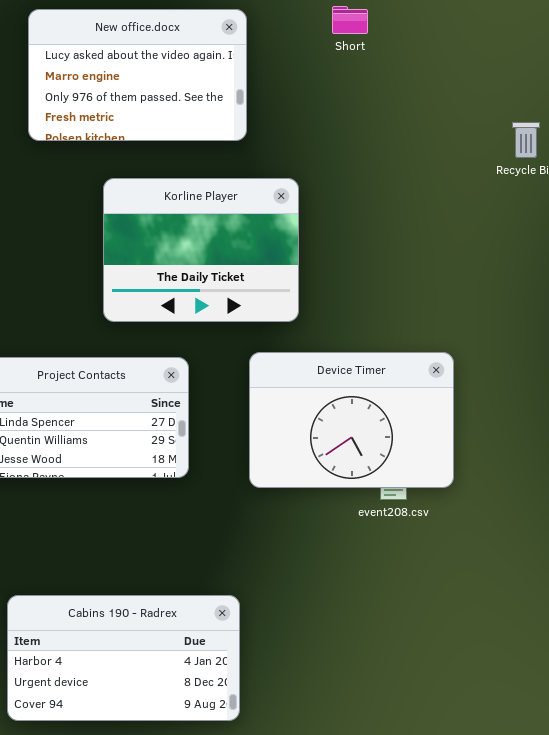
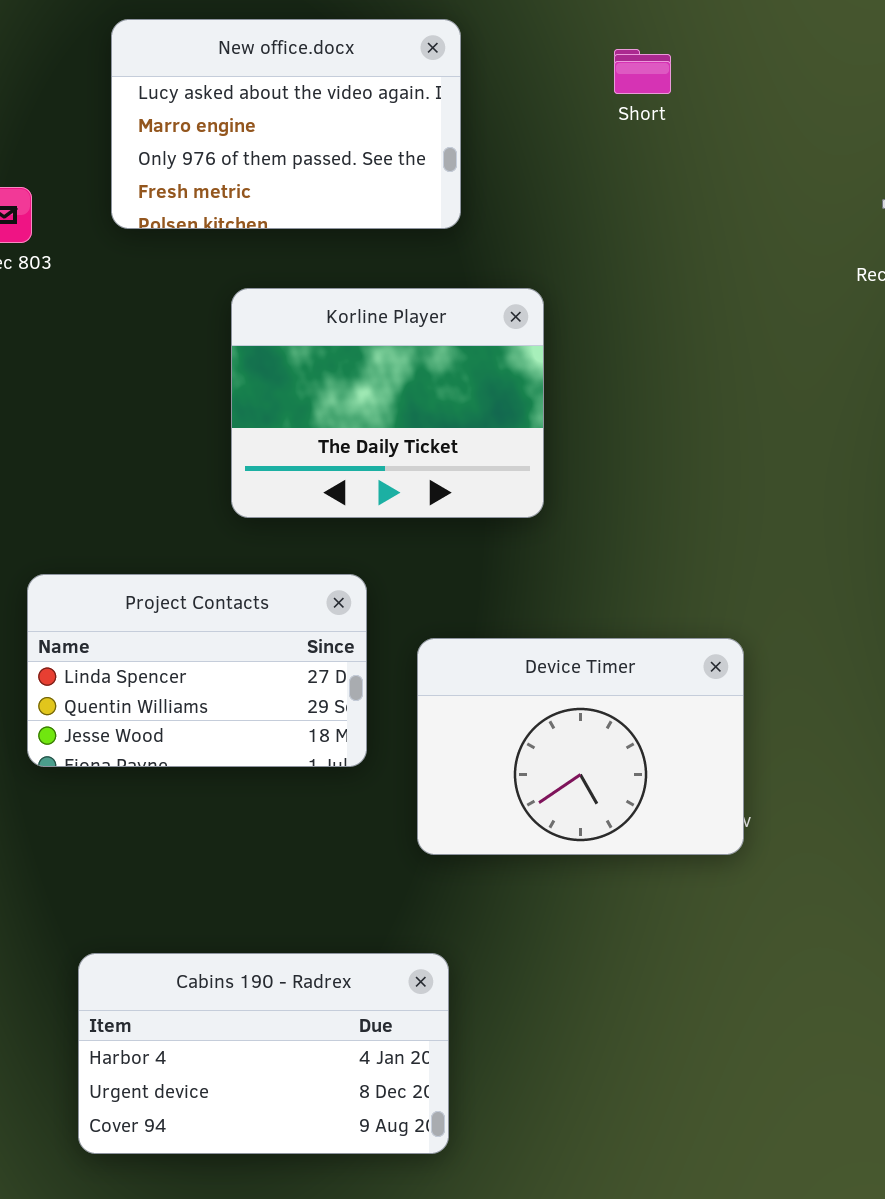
Short: [332,6,368,34] -> [614,49,671,94], moved
Device Timer: [249,352,454,488] -> [417,638,744,855], moved

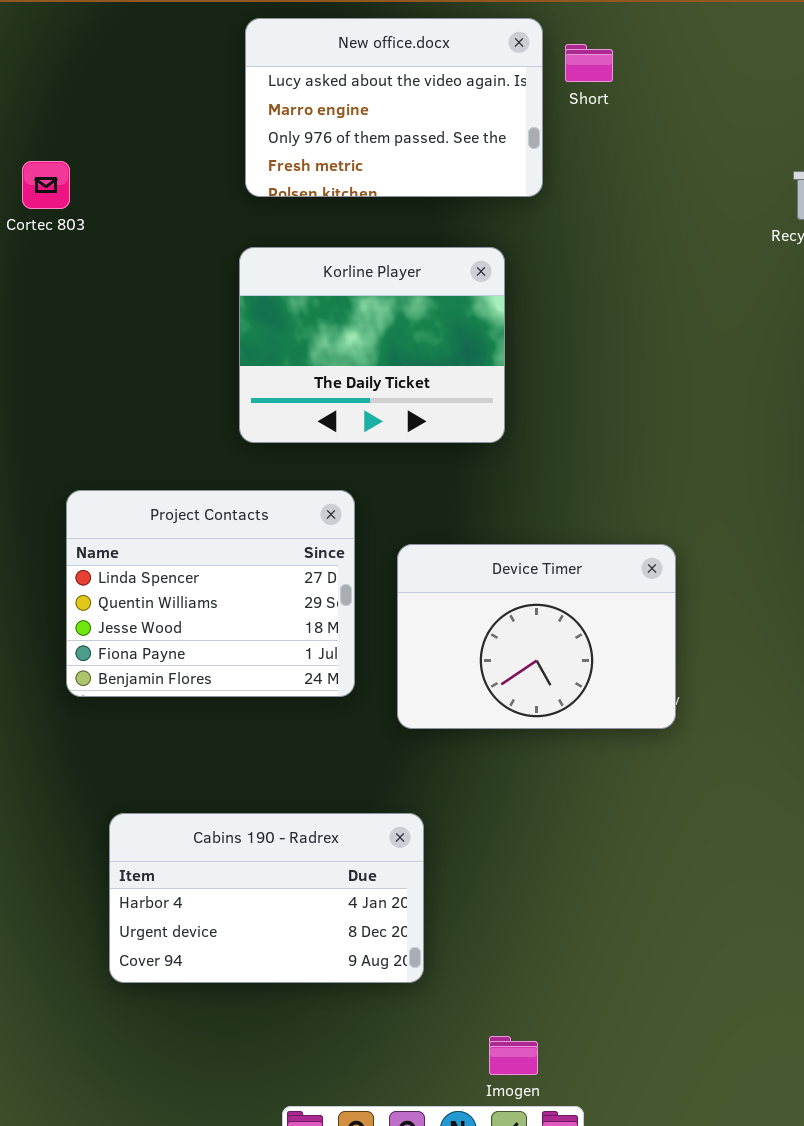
New office.docx: [111,19,461,229] -> [245,18,543,197], moved
Project Contacts: [27,574,367,767] -> [66,490,355,697], resized

